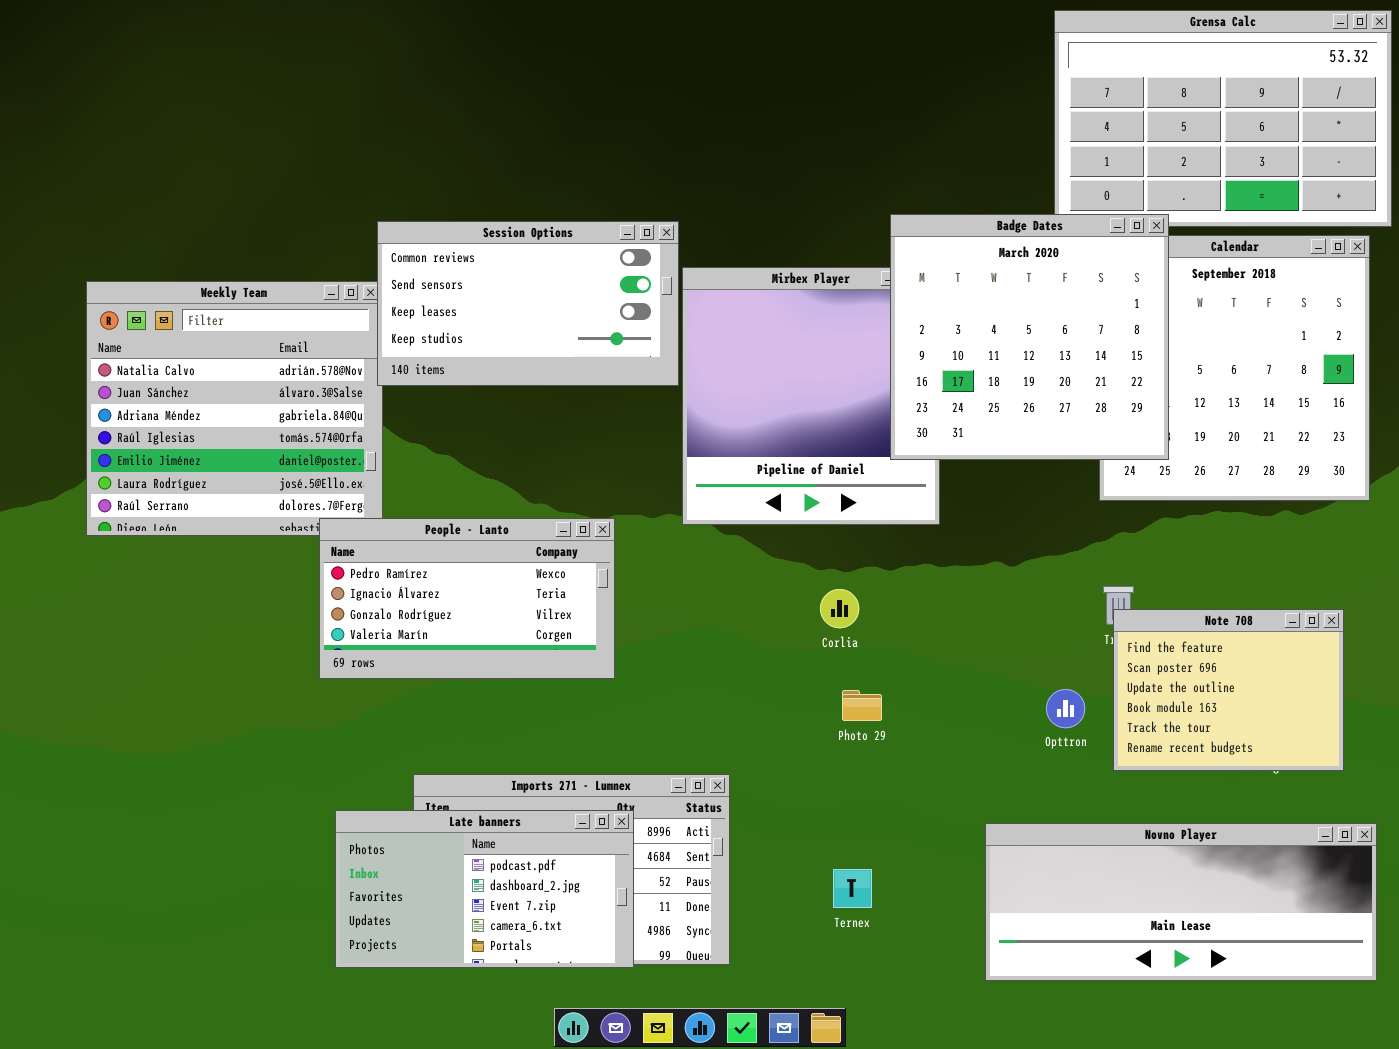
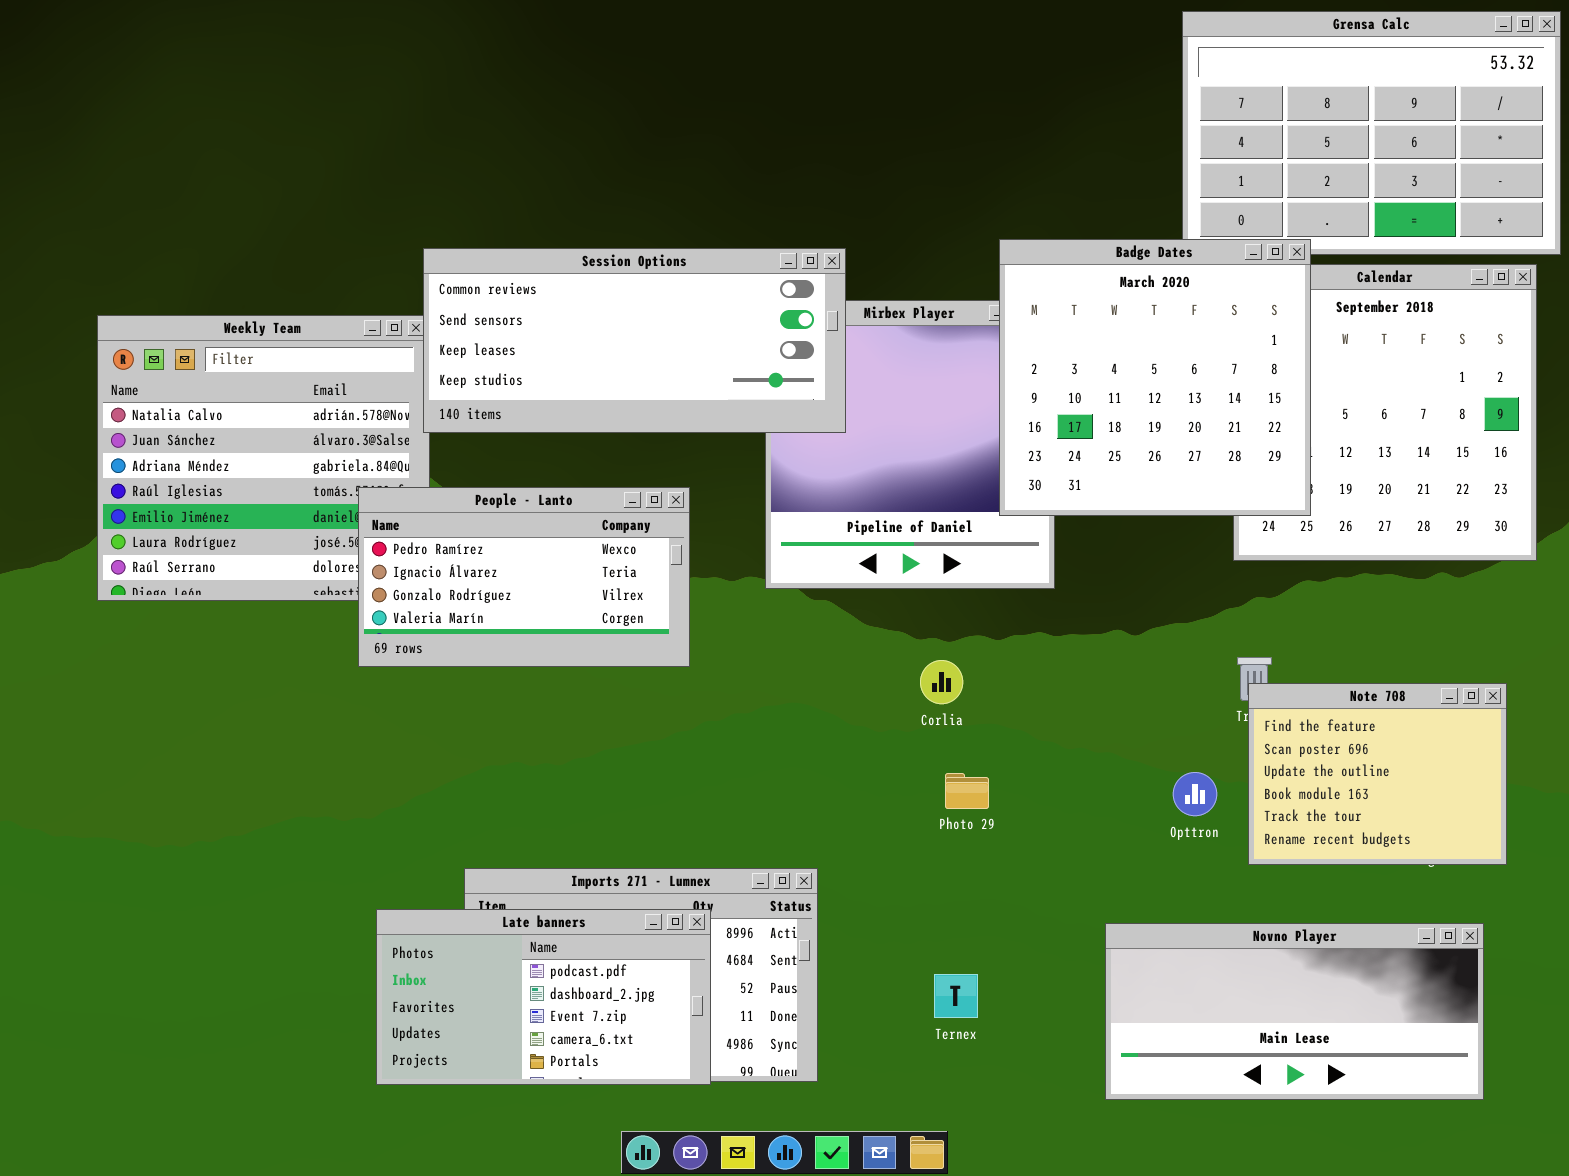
Session Options: [377,221,679,386] -> [423,248,846,433], resized
People - Lanto: [319,518,615,679] -> [358,487,690,667], moved
Novno Player: [985,823,1377,981] -> [1105,923,1484,1100], resized

